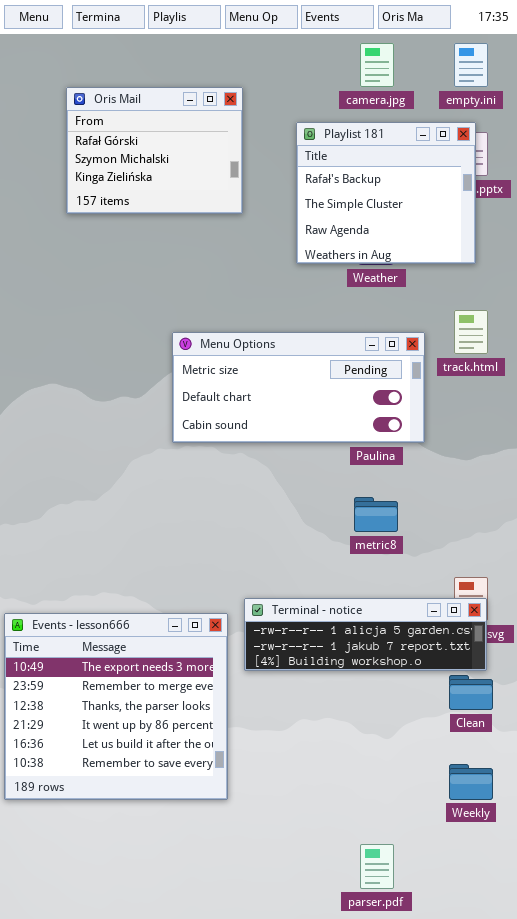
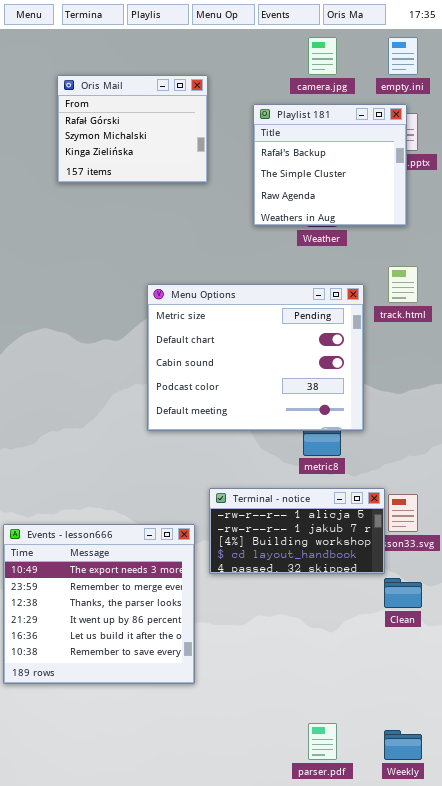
Menu Options: [172,332,425,443] -> [147,284,364,431], resized
Terminal - notice: [244,598,487,671] -> [209,488,385,574], resized
Weekly: [449,764,493,800] -> [384,730,422,760], moved

